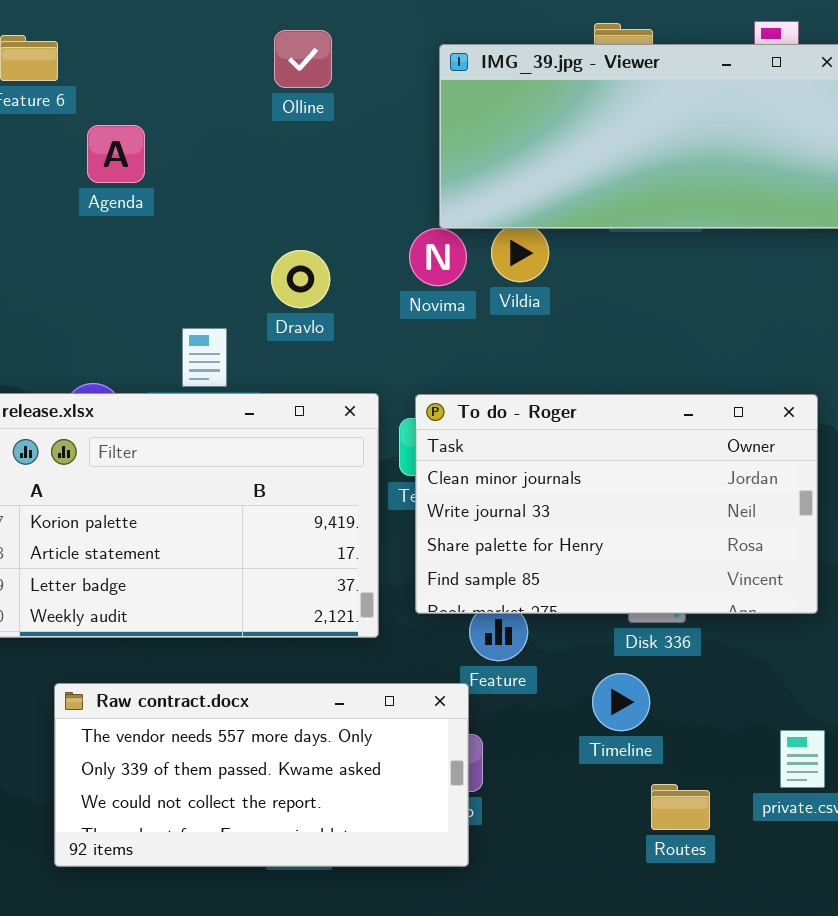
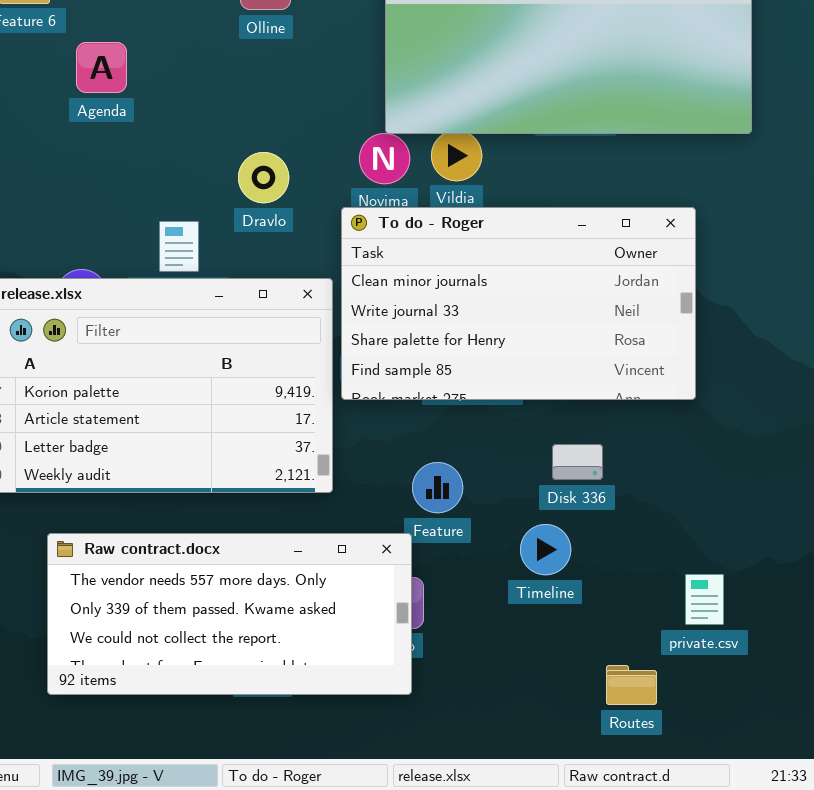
To do - Roger: [415,394,818,614] -> [341,207,696,400], moved
Routes: [651,784,710,830] -> [606,665,657,705], moved

